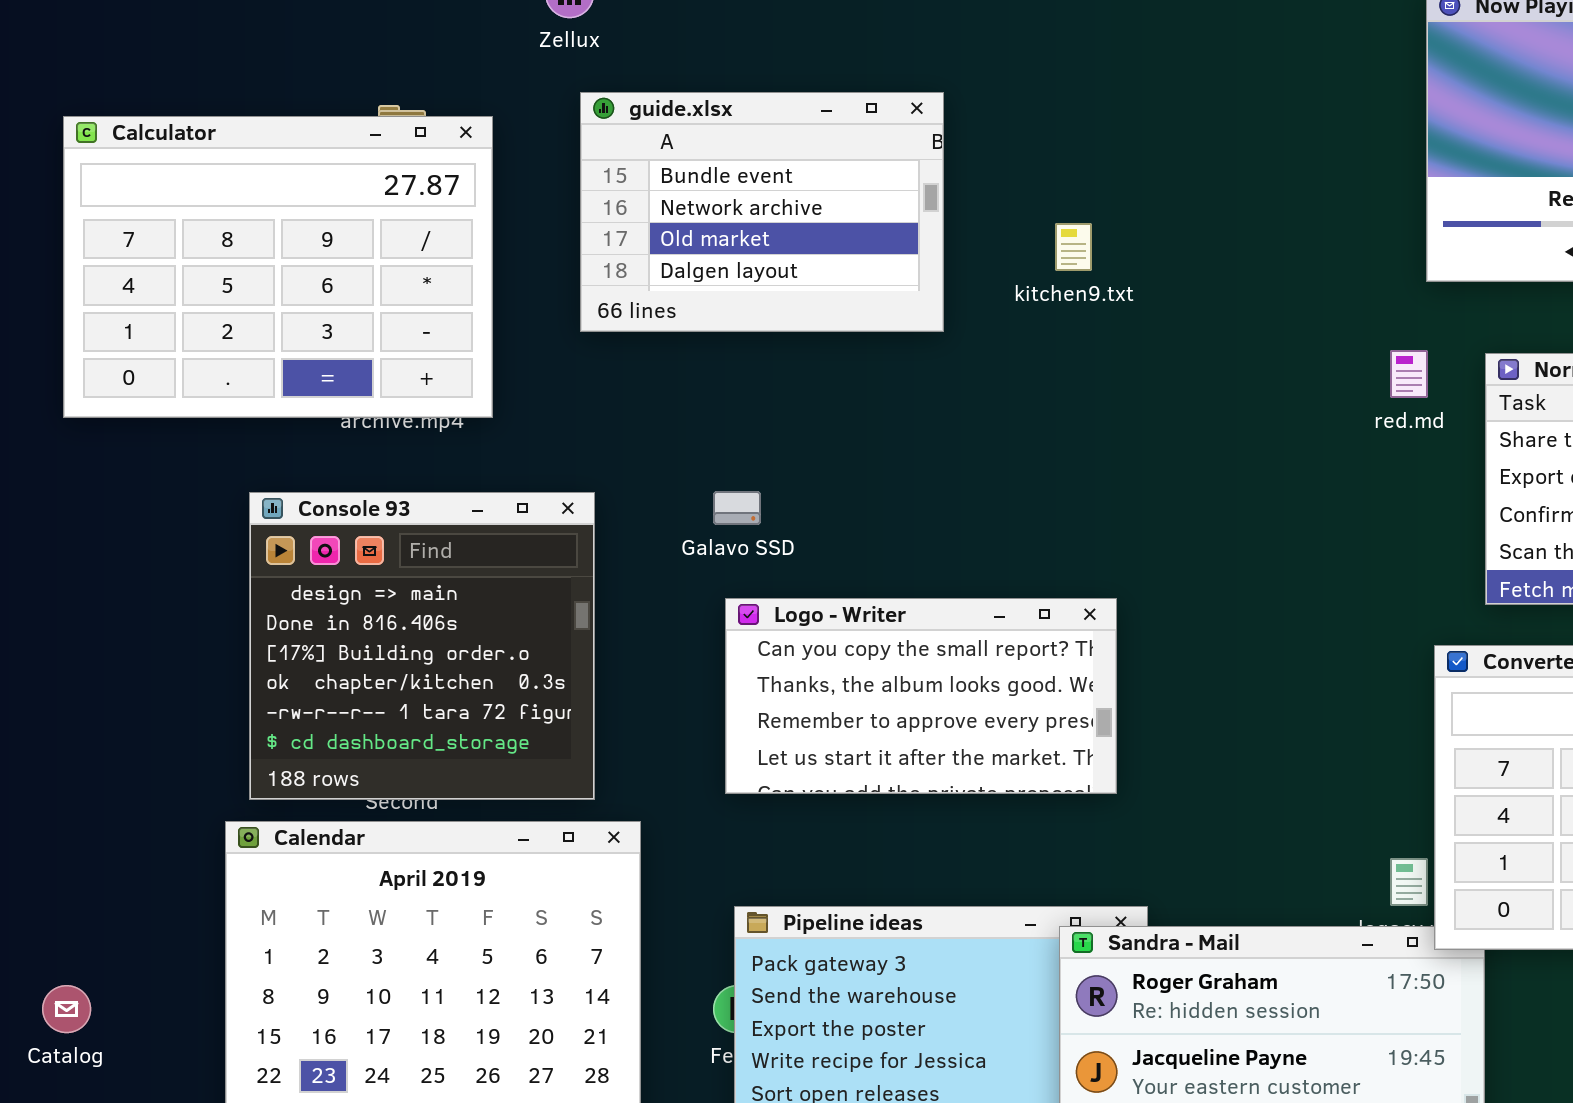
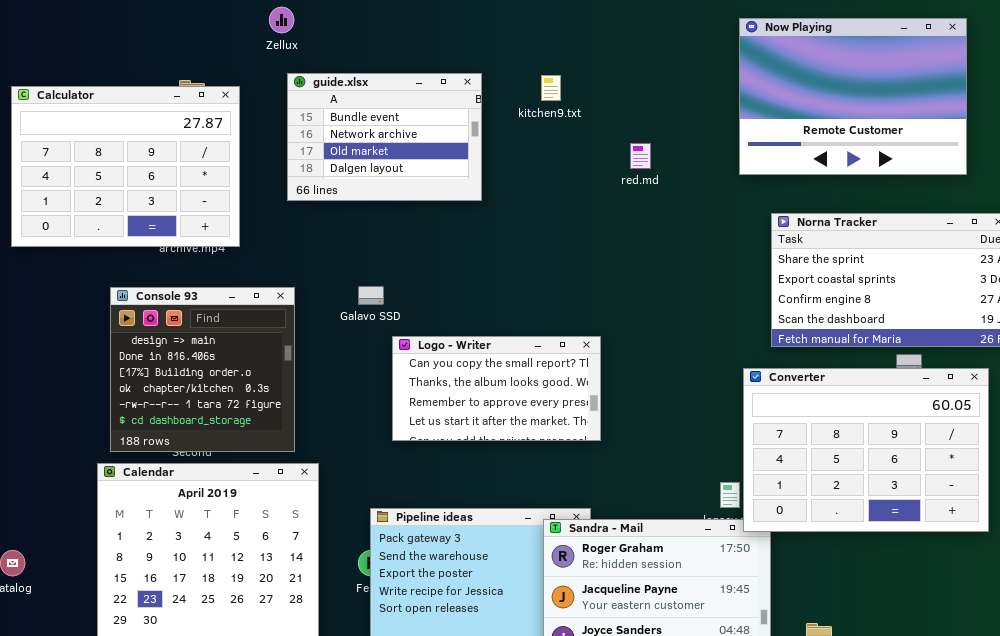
kitchen9.txt: [1055,223,1092,271] -> [541,75,561,101], moved
red.md: [1390,350,1428,398] -> [630,143,651,169], moved
Logo - Writer: [725,598,1117,794] -> [392,336,601,441], moved

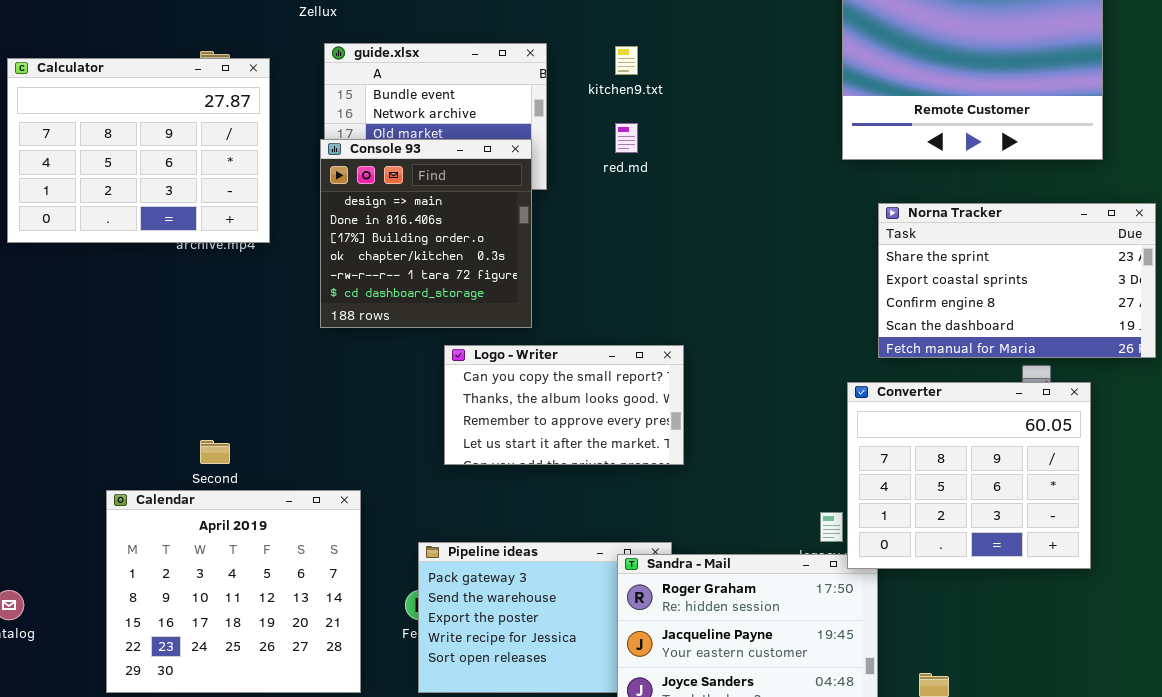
red.md: [630,143,651,169] -> [615,123,638,153], moved
Console 93: [110,287,295,452] -> [320,139,532,328], moved
Converter: [743,368,989,532] -> [847,382,1091,569], resized

